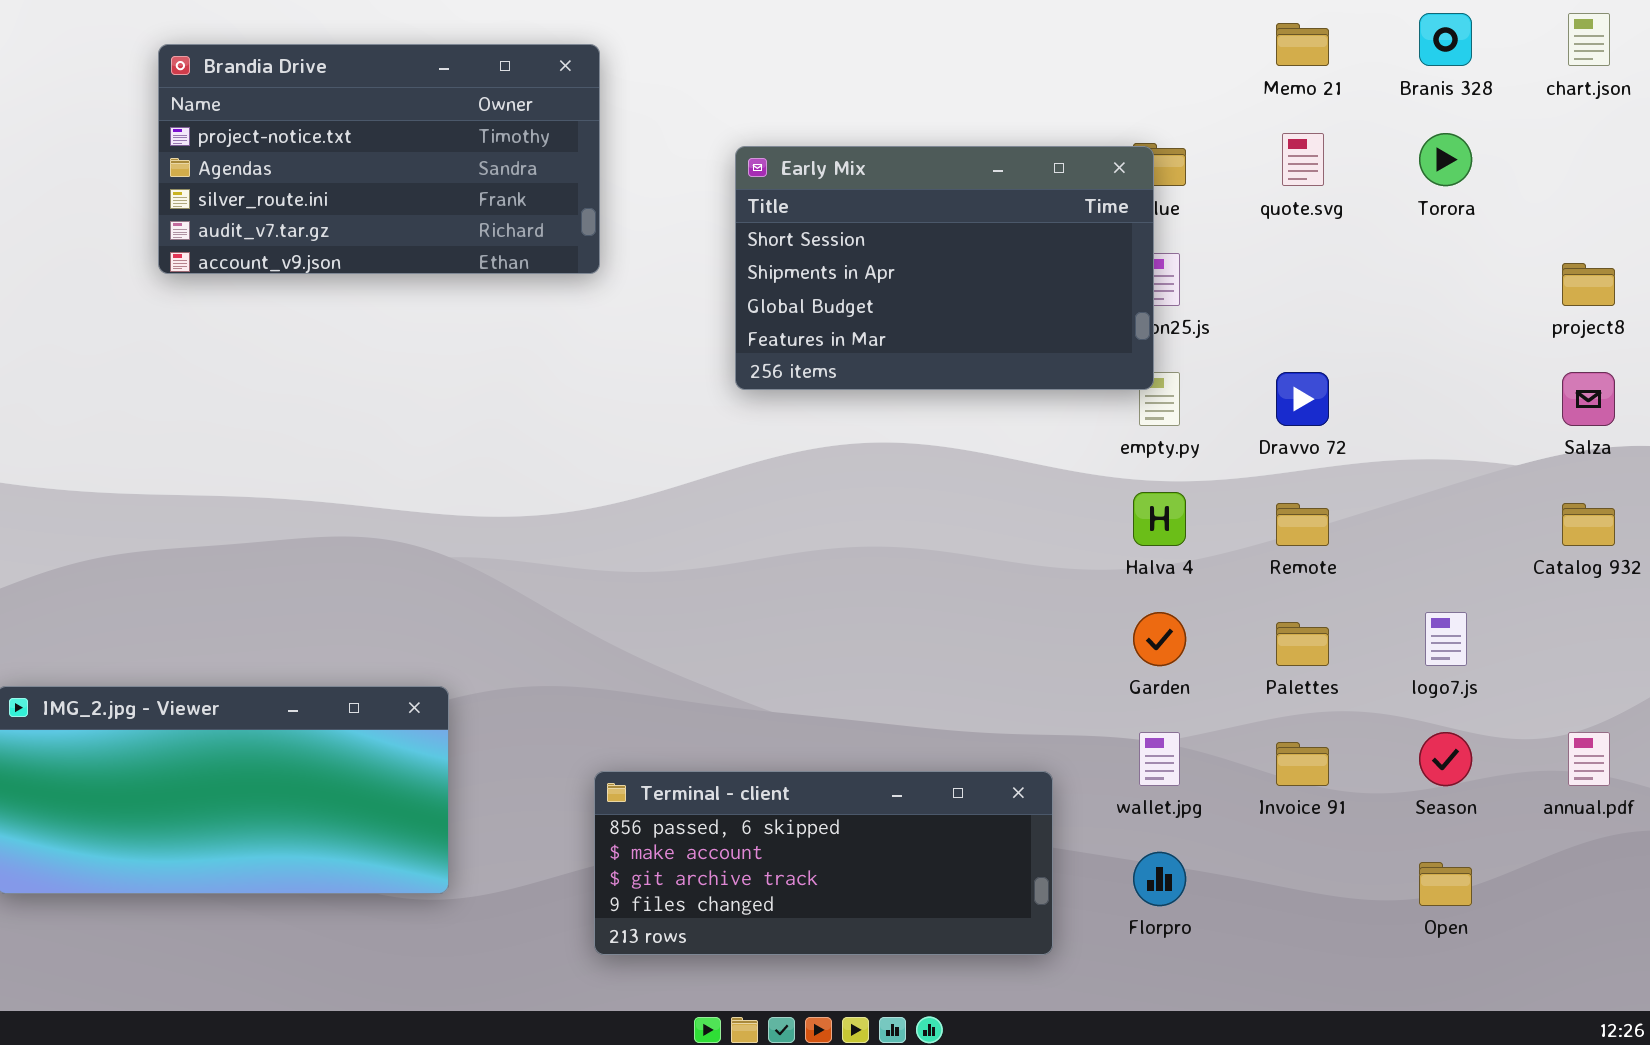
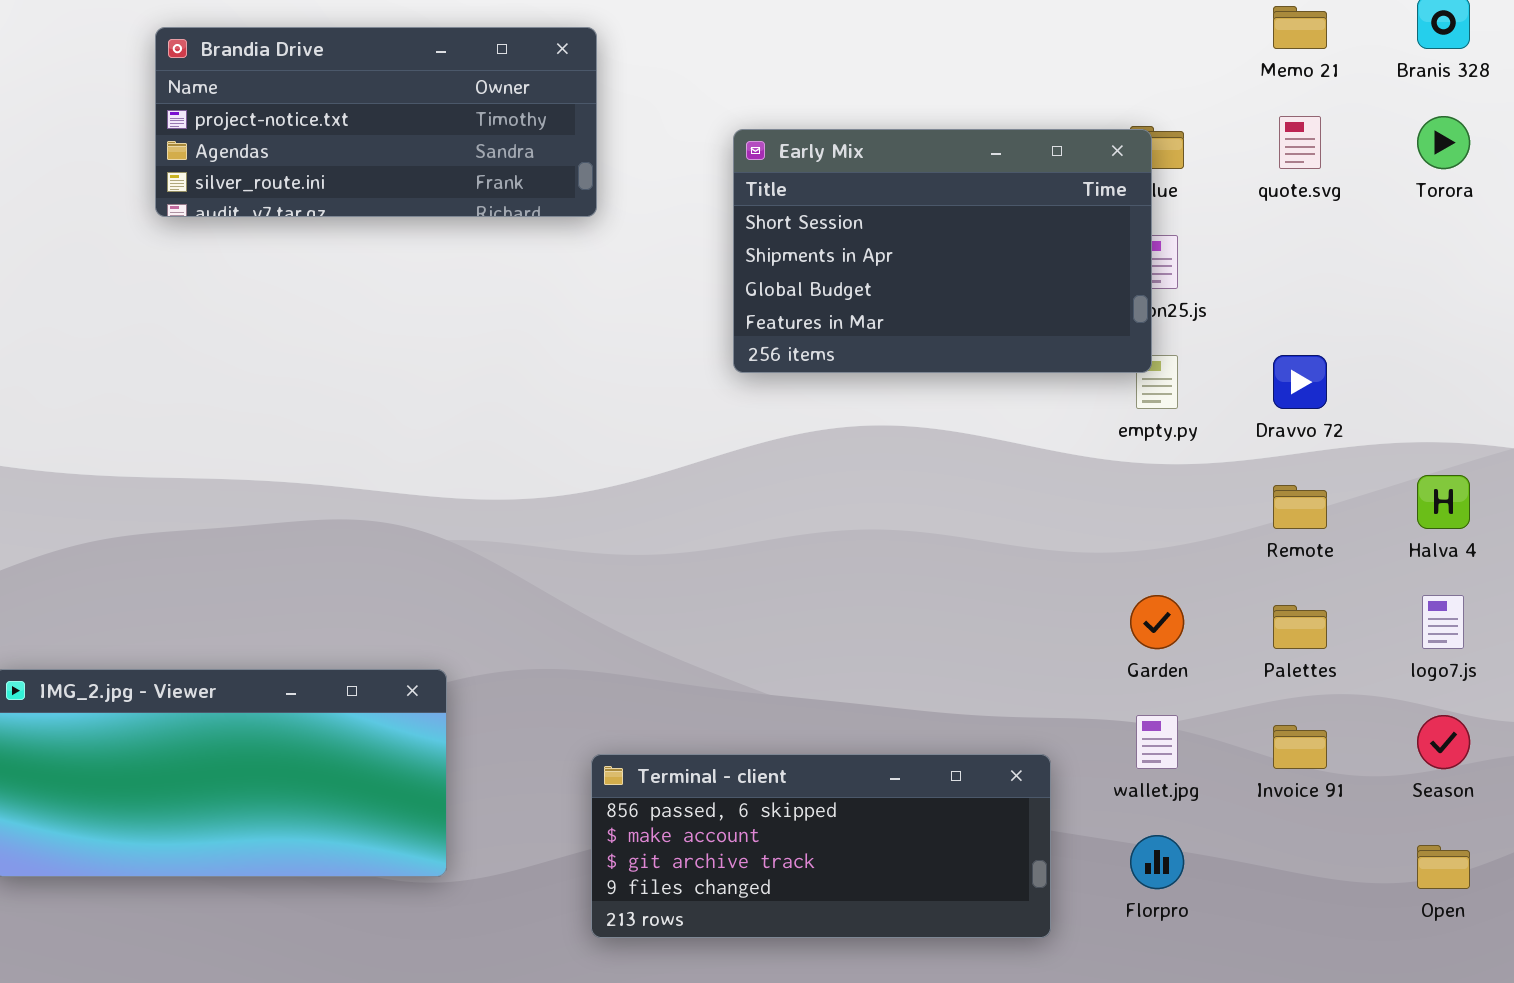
Brandia Drive: [158,44,600,274] -> [155,27,597,217], resized
Halva 4: [1133,492,1186,546] -> [1417,475,1470,529], moved

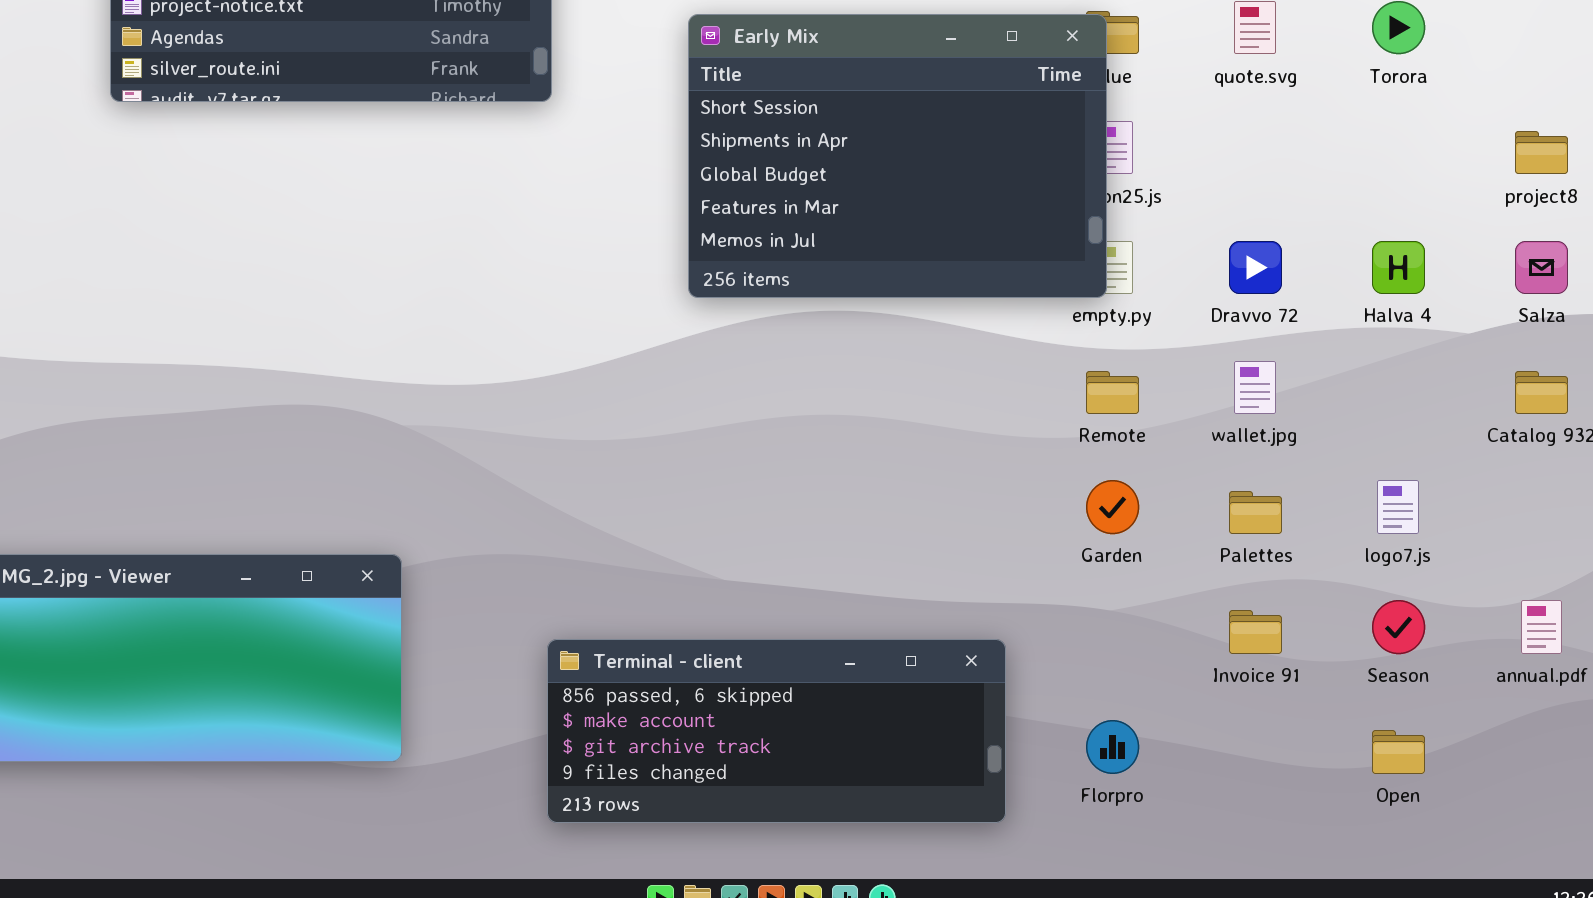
Early Mix: [733,129,1152,373] -> [688,14,1107,298], resized
Halva 4: [1417,475,1470,529] -> [1372,241,1425,294], moved
Remote: [1273,485,1327,529] -> [1086,371,1139,414], moved
wallet.jpg: [1136,715,1178,769] -> [1234,361,1276,414], moved

